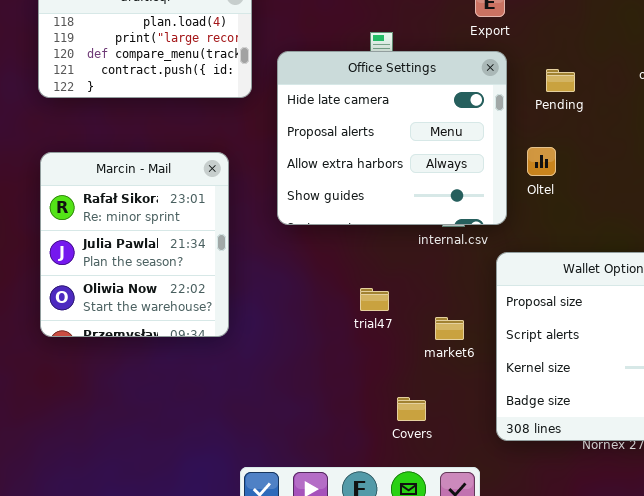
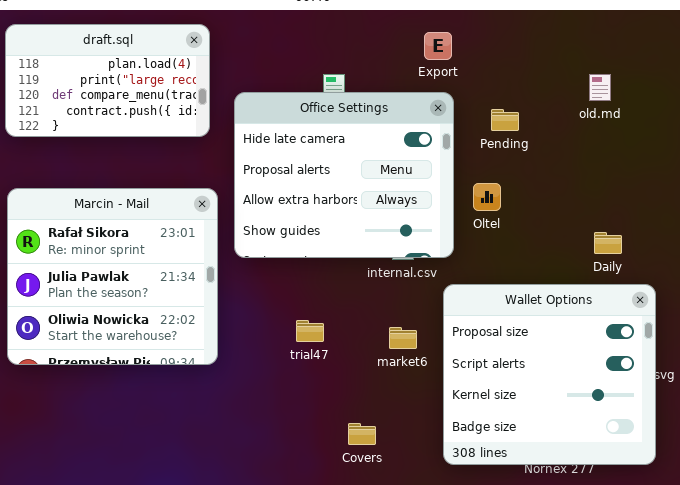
Marcin - Mail: [40,152,229,337] -> [7,188,218,365], resized
trial47: [360,288,389,311] -> [296,320,324,342], moved
market6: [435,317,464,340] -> [389,327,417,349], moved

